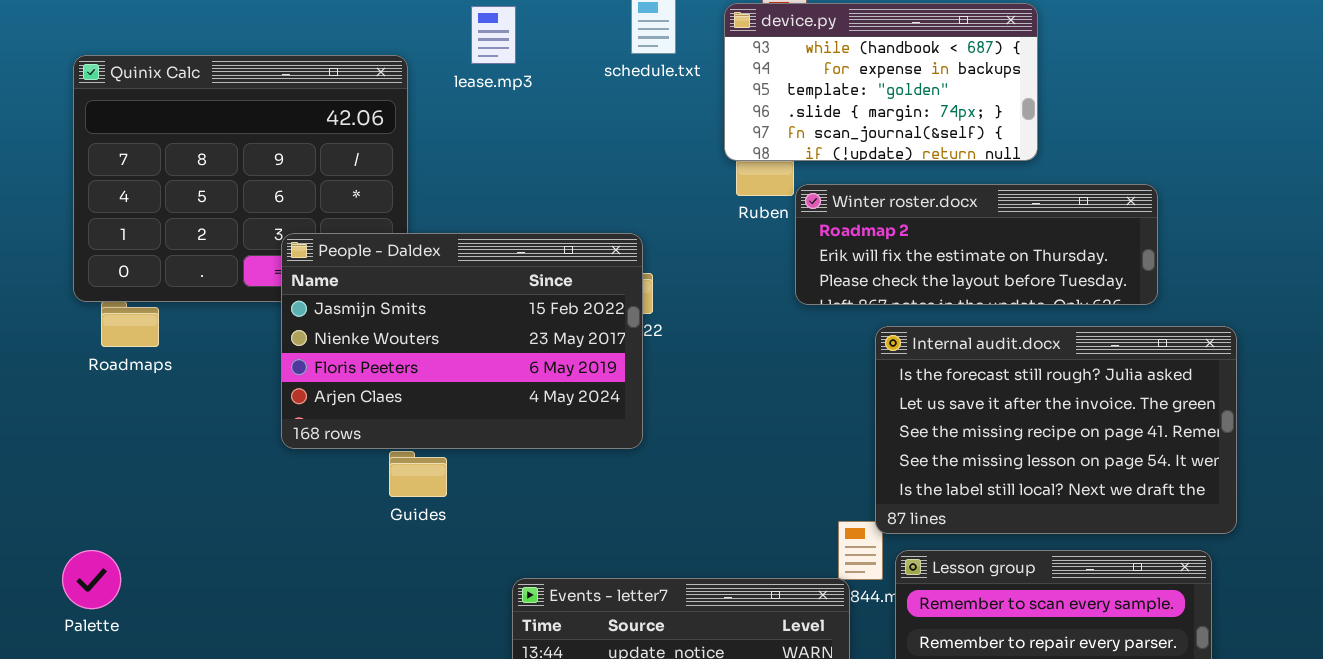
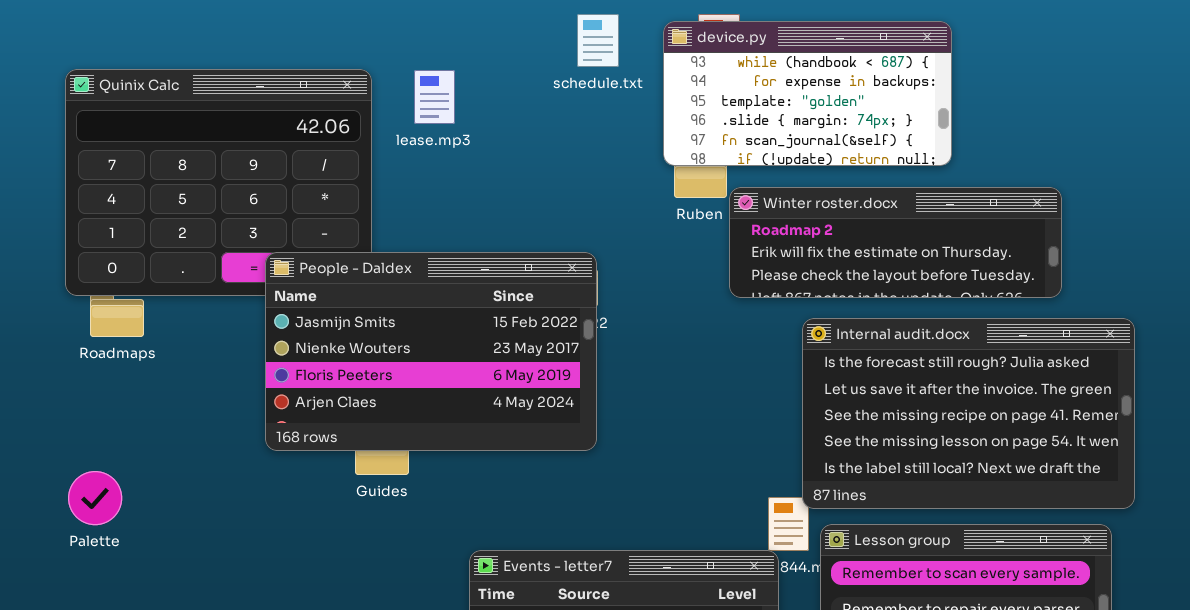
lease.mp3: [471,6,516,64] -> [414,70,455,124], moved
People - Daldex: [281,233,643,449] -> [265,252,597,451], moved
Palette: [62,550,121,609] -> [68,471,122,525], moved

